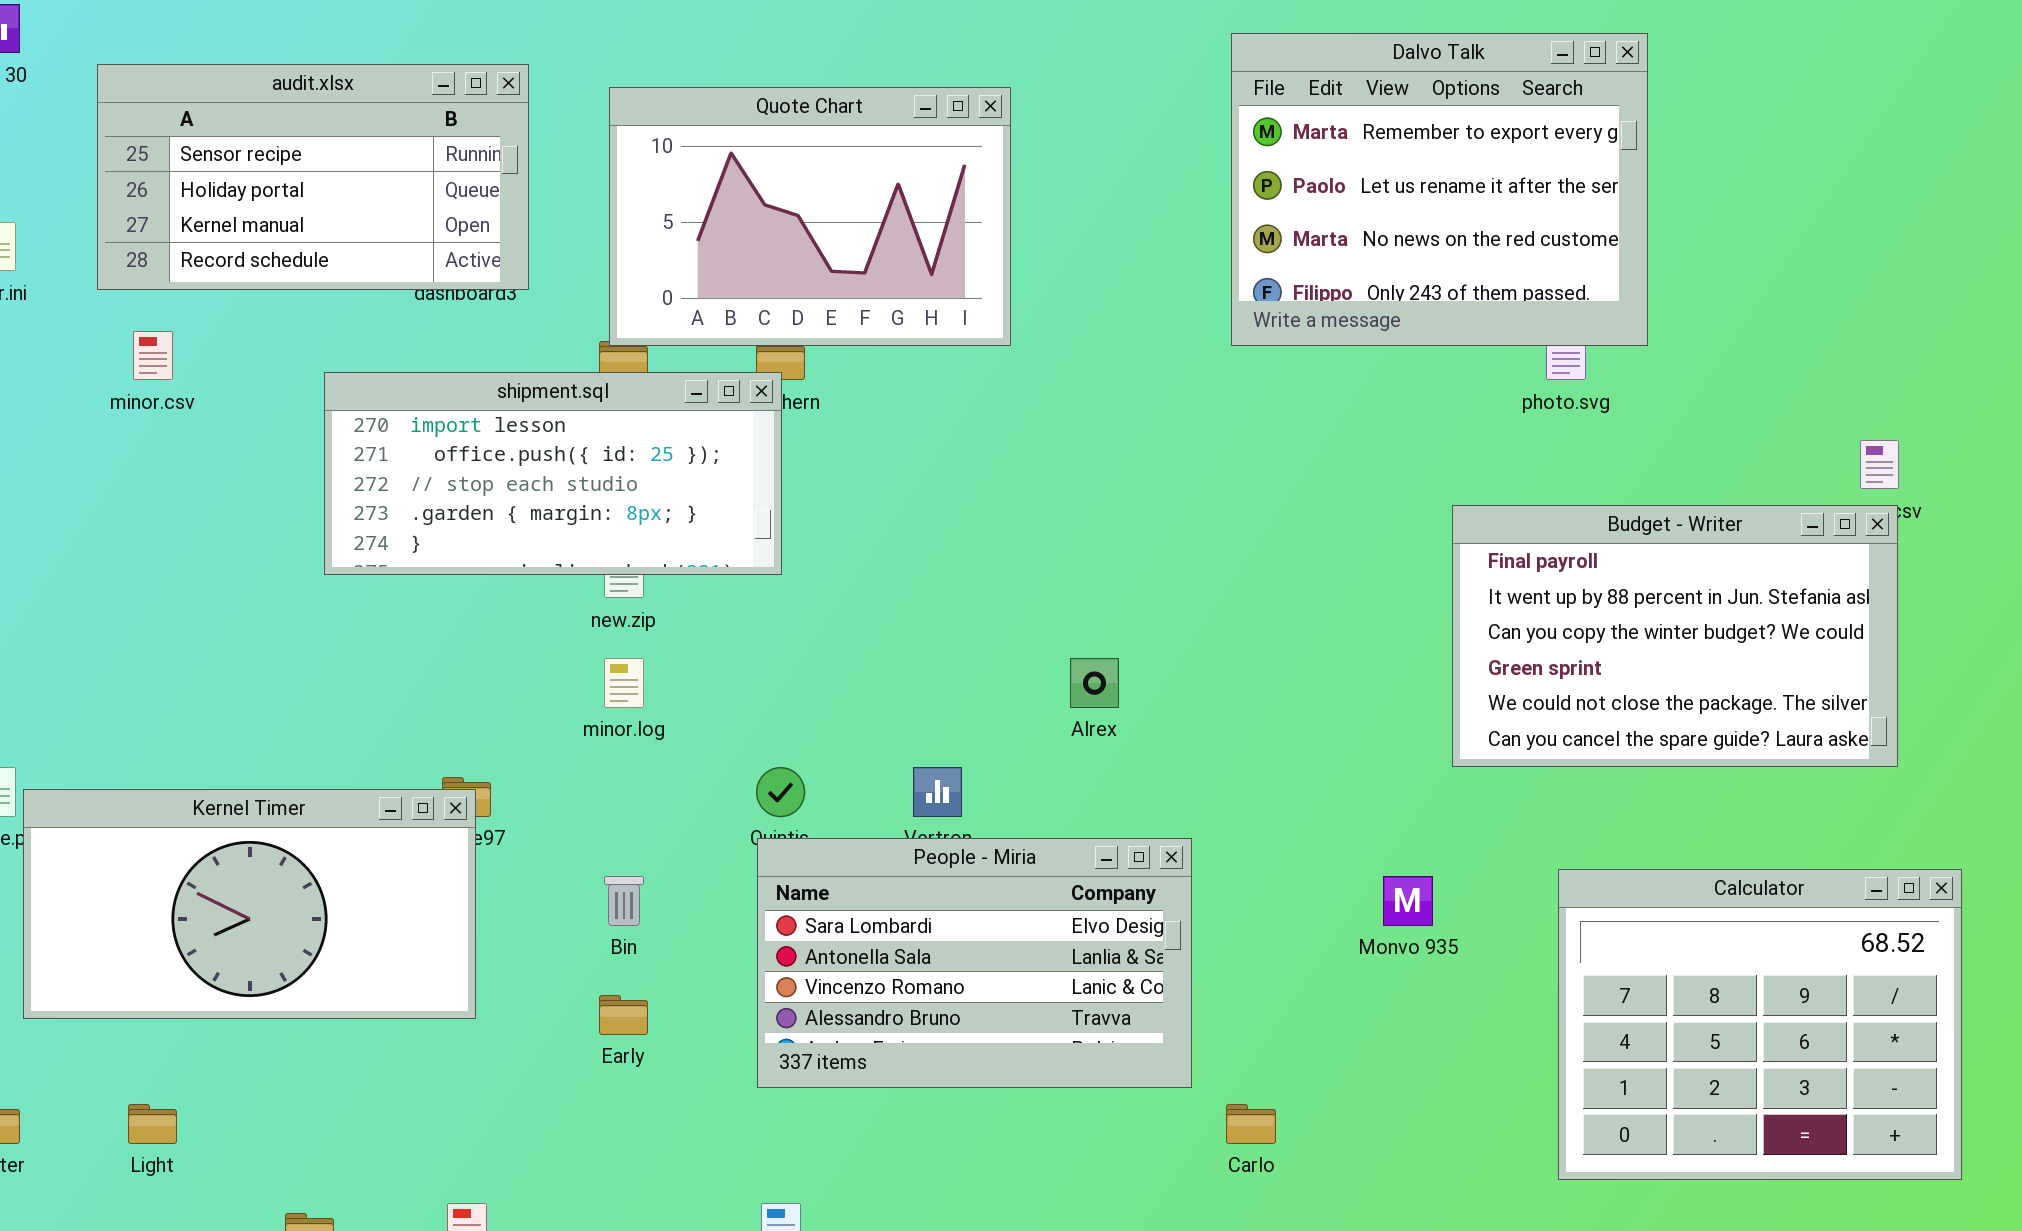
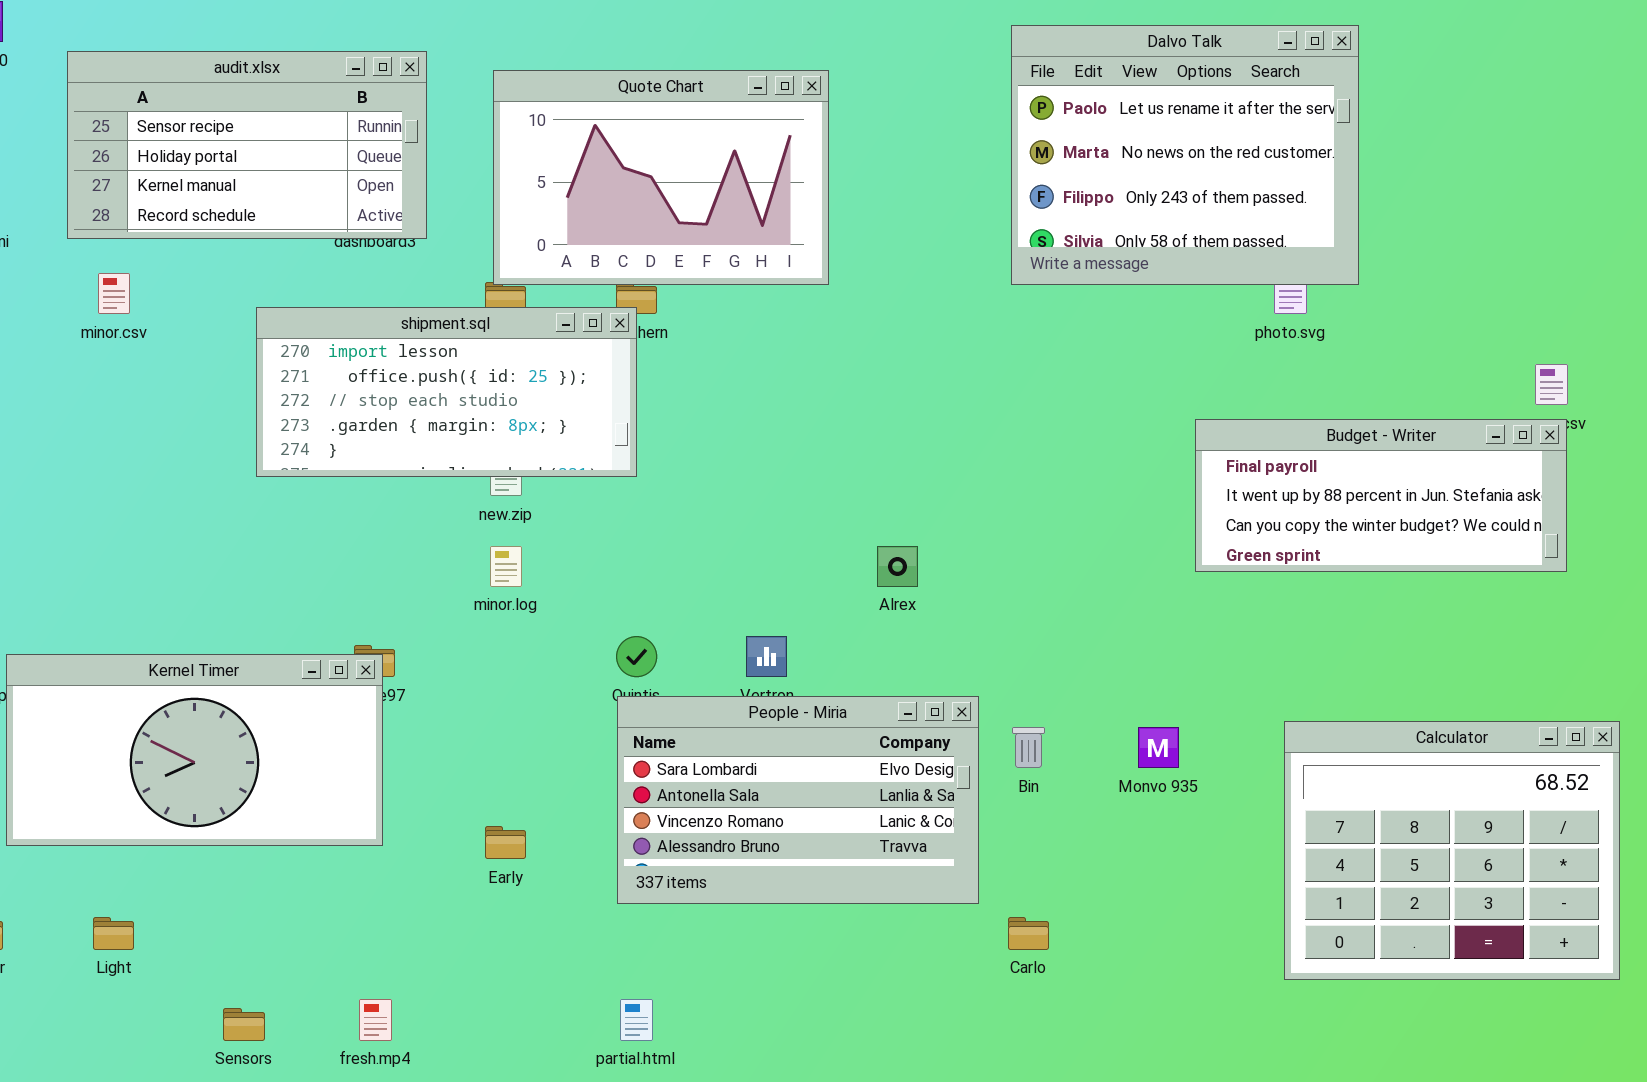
Dalvo Talk: [1231,33,1648,346] -> [1011,25,1359,285], scrolled down 1 row
Budget - Writer: [1452,505,1898,767] -> [1195,419,1567,572], resized
Bin: [604,876,644,926] -> [1012,727,1045,768], moved

